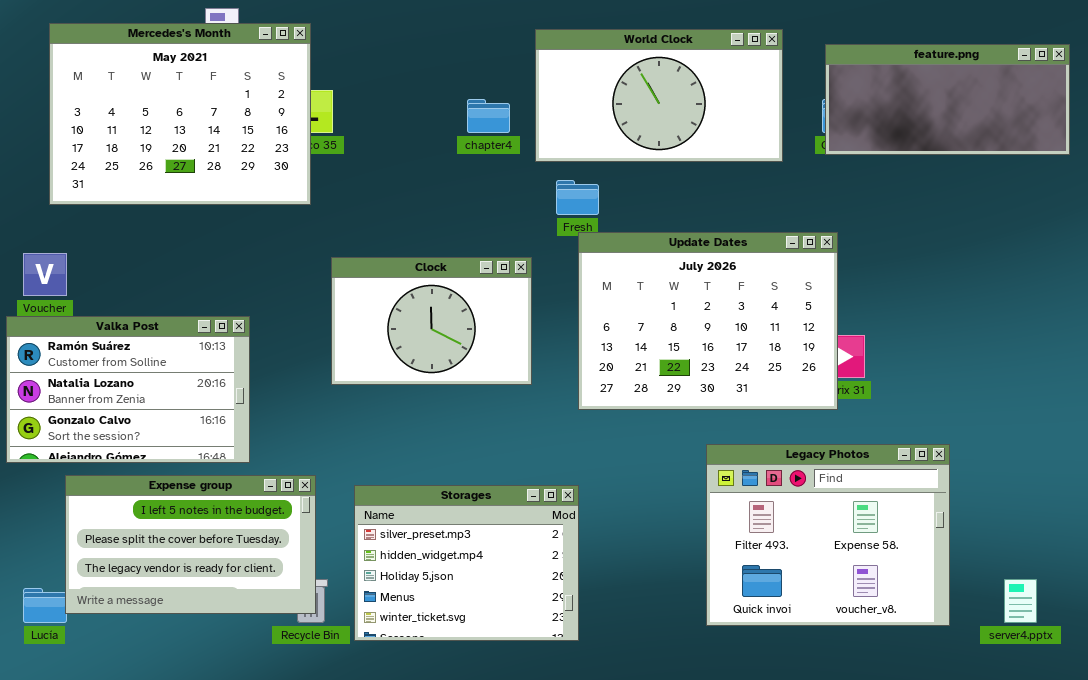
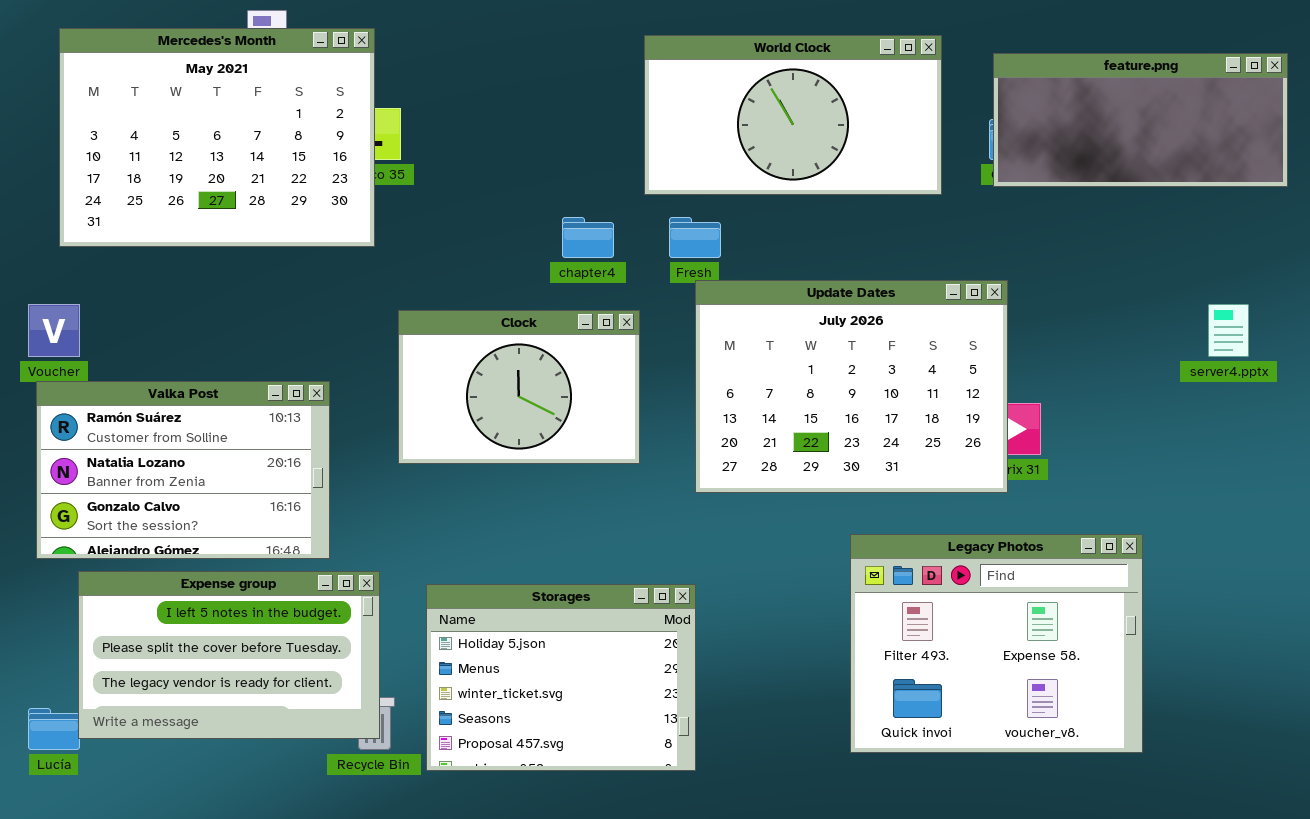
chapter4: [467,99,510,133] -> [562,217,614,258], moved
Valka Post: [6,316,250,463] -> [36,381,330,559], moved
Storages: [354,485,579,641] -> [426,584,696,771], scrolled down 2 rows
server4.pptx: [1004,579,1037,623] -> [1208,304,1249,357], moved

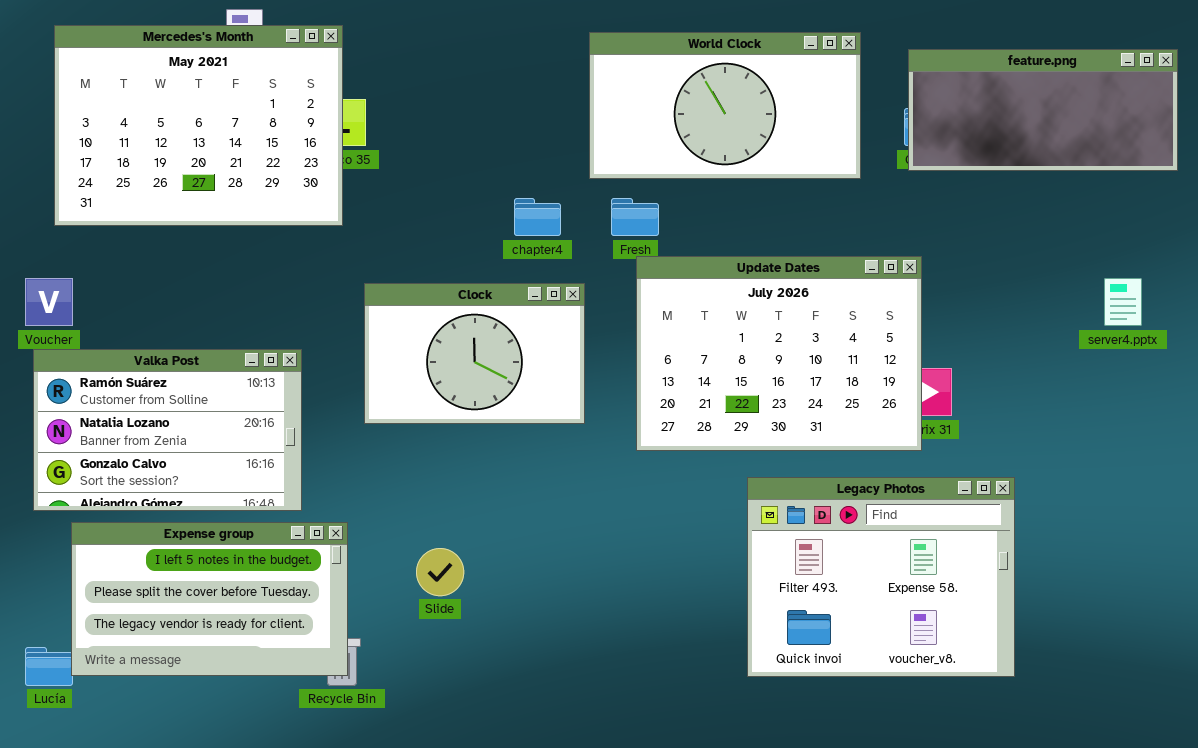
Legacy Photos: [850,534,1143,753] -> [747,477,1015,677], moved
Storages: [426,584,696,771] -> none, closed

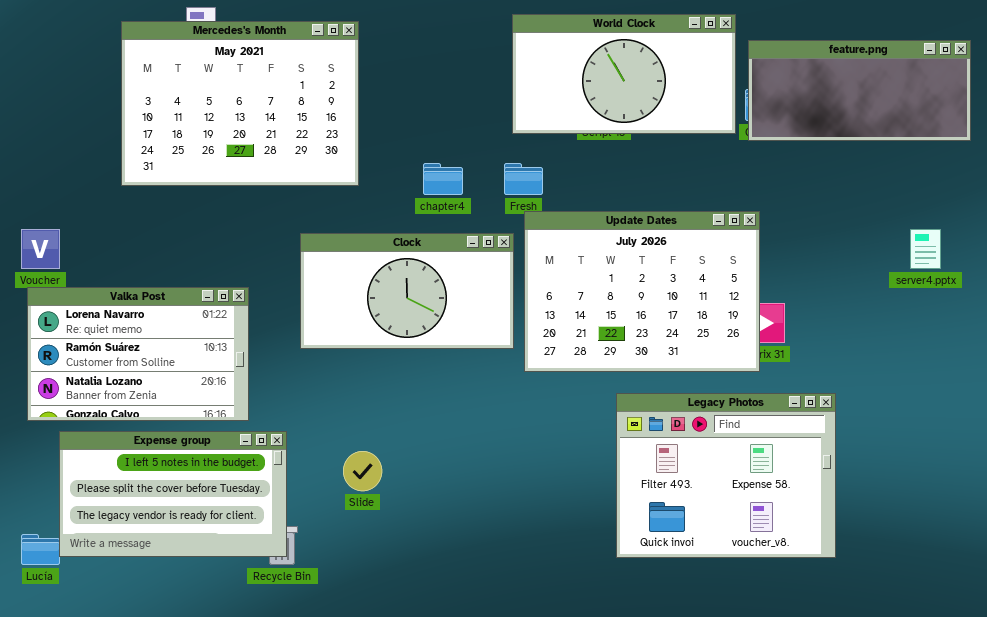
Mercedes's Month: [54,25,343,226] -> [121,21,359,186], moved
World Clock: [589,32,861,179] -> [512,14,736,134], moved
Clock: [364,283,585,424] -> [300,233,514,349], resized
Valka Post: [33,349,302,511] -> [27,287,249,421], scrolled up 1 row

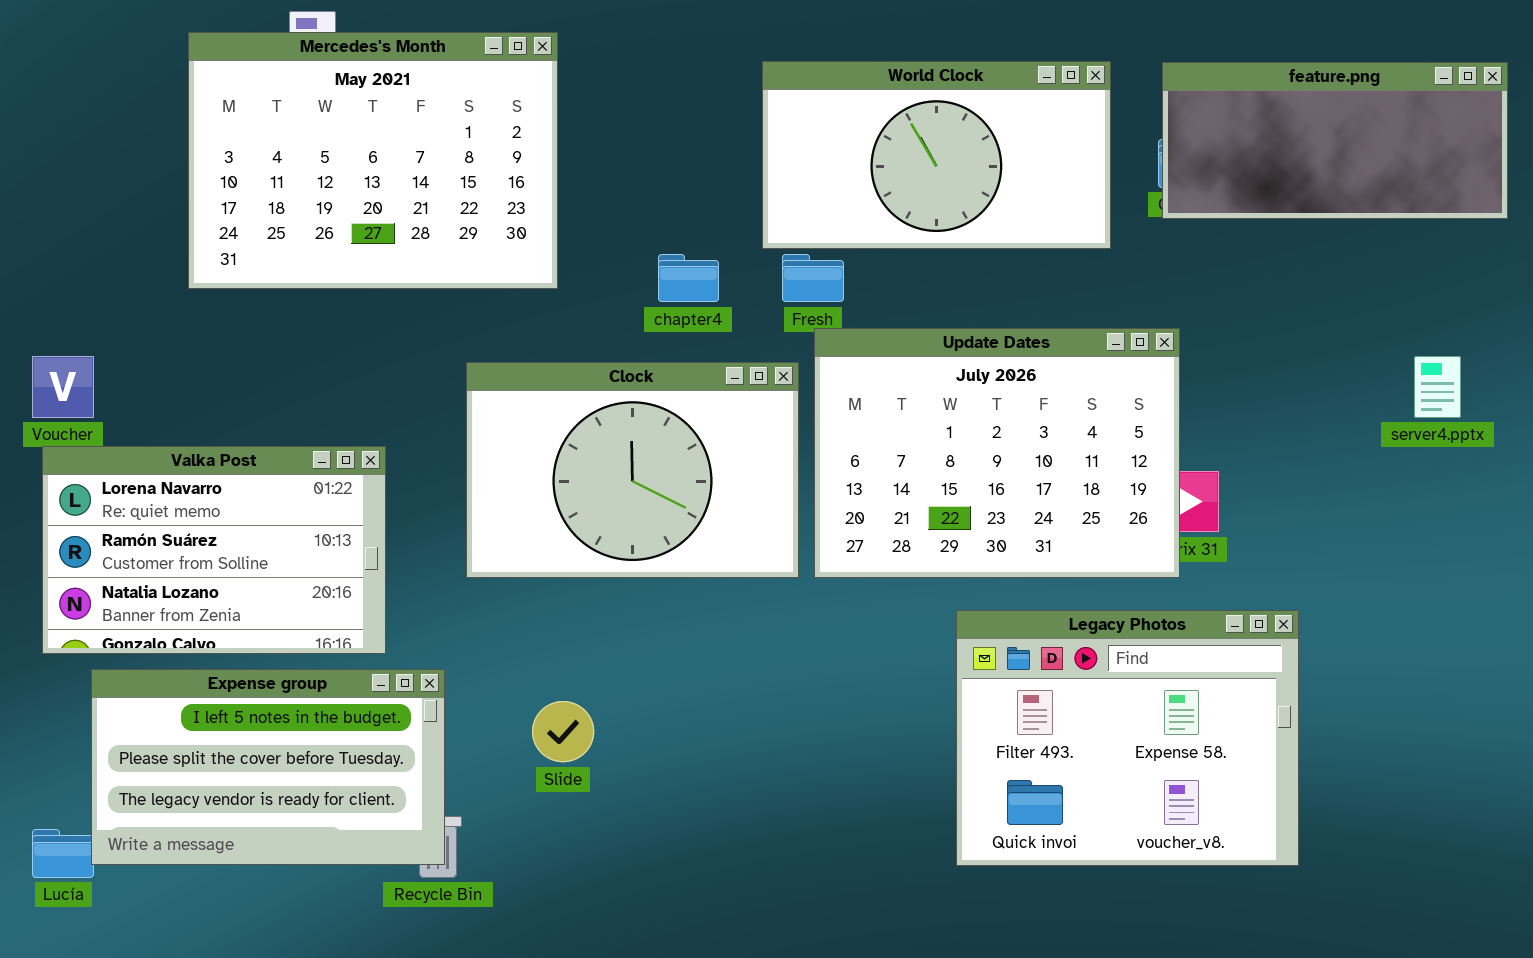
World Clock: [512,14,736,134] -> [762,61,1111,249], moved
Clock: [300,233,514,349] -> [466,362,799,578], resized

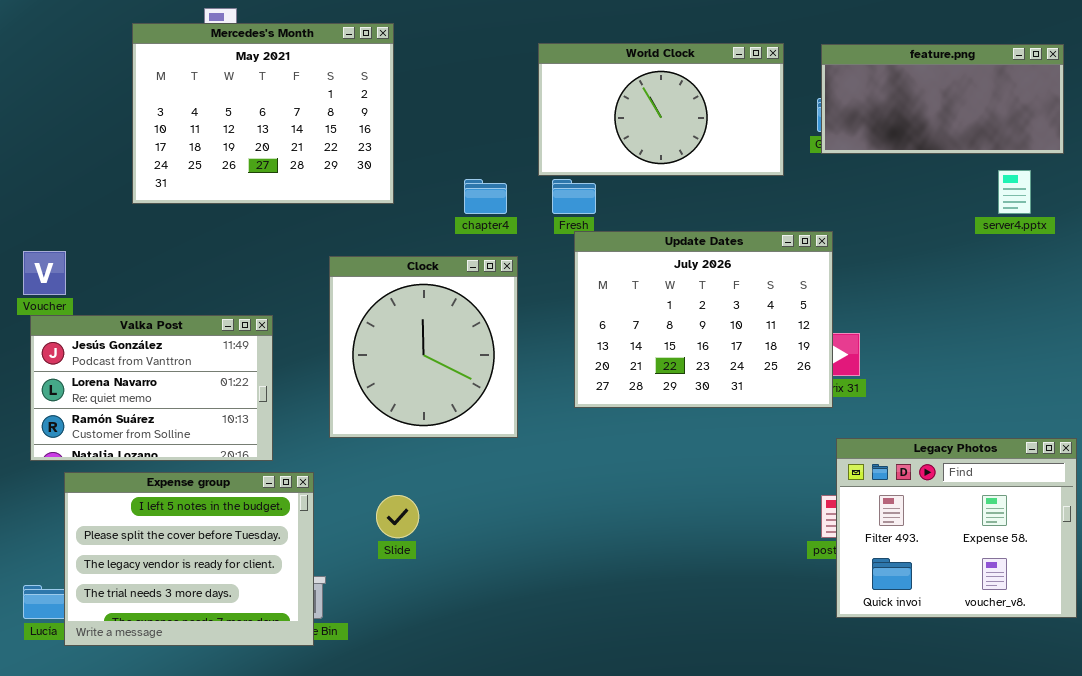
server4.pptx: [1414,356,1461,418] -> [998,170,1031,214], moved
Clock: [466,362,799,578] -> [329,256,518,438], resized
Valka Post: [42,446,386,654] -> [30,315,273,461], scrolled up 1 row
Legacy Photos: [956,610,1299,866] -> [836,438,1077,618], moved
Expense group: [91,669,445,865] -> [64,472,314,646], resized

